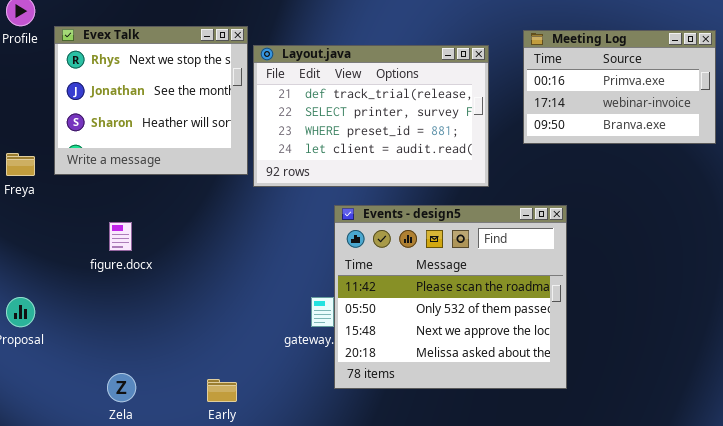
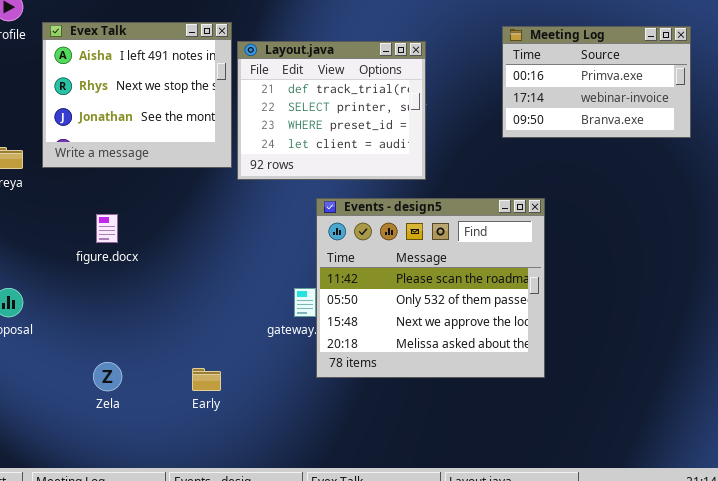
Evex Talk: [54,26,248,175] -> [42,22,232,168], scrolled up 1 row
Layout.java: [253,45,489,187] -> [237,41,426,180], resized

